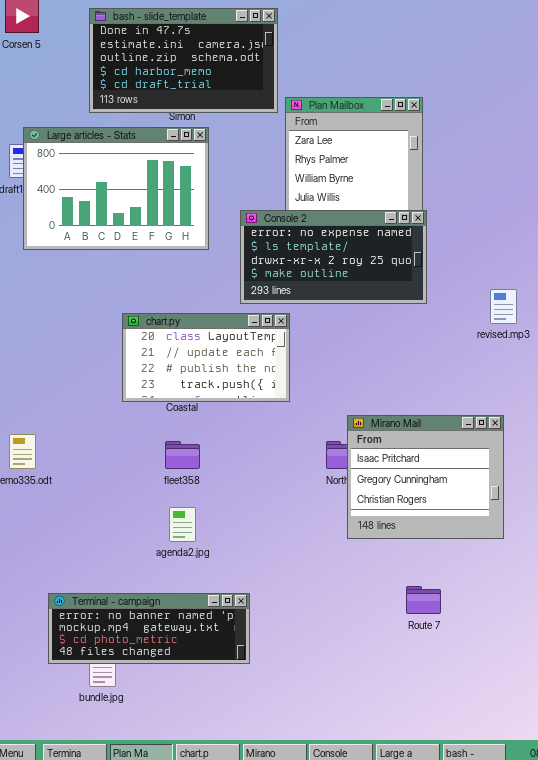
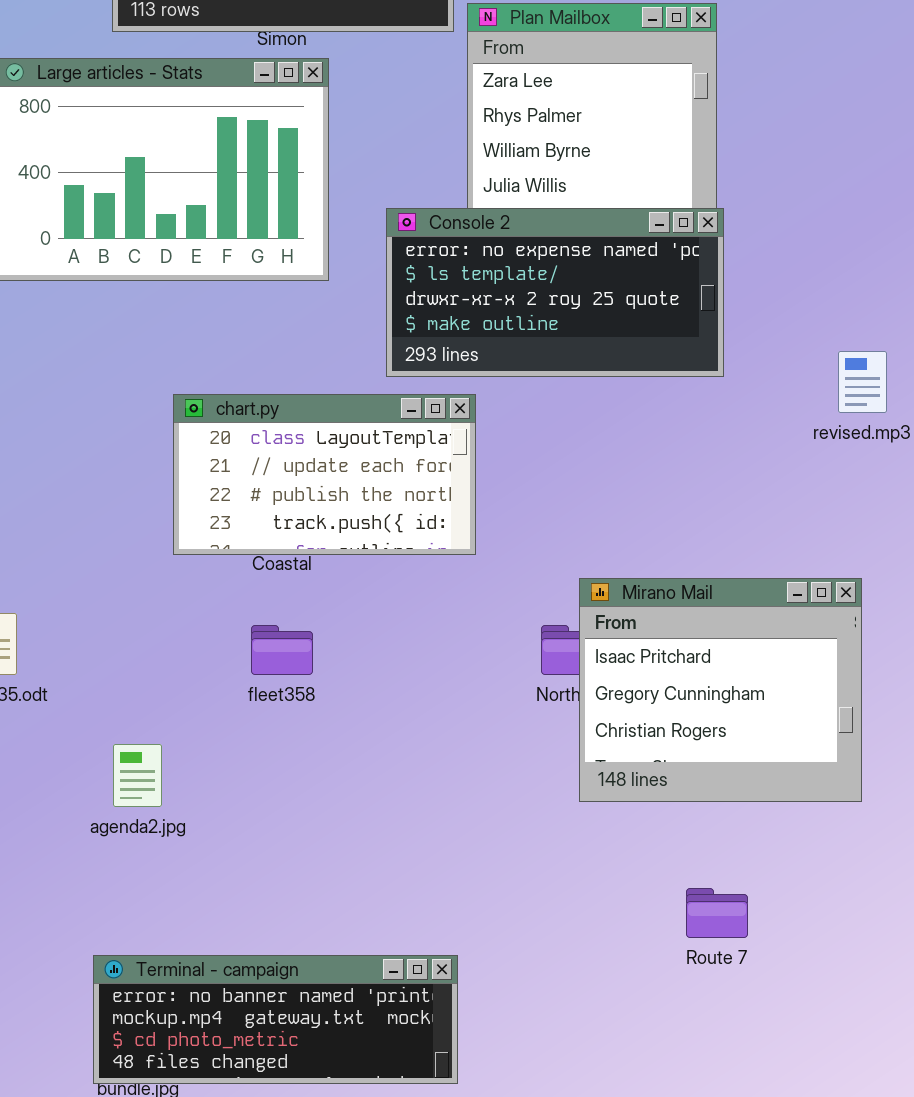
agenda2.jpg: [169,507,196,542] -> [113,744,162,807], moved
Terminal - campaign: [48,593,250,664] -> [93,955,458,1084], moved

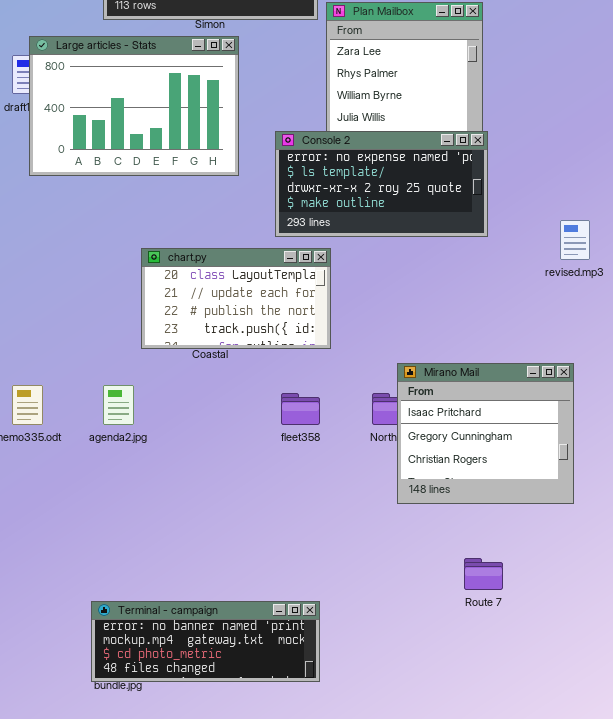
fleet358: [251,625,313,675] -> [281,393,320,425], moved
agenda2.jpg: [113,744,162,807] -> [103,385,134,425], moved

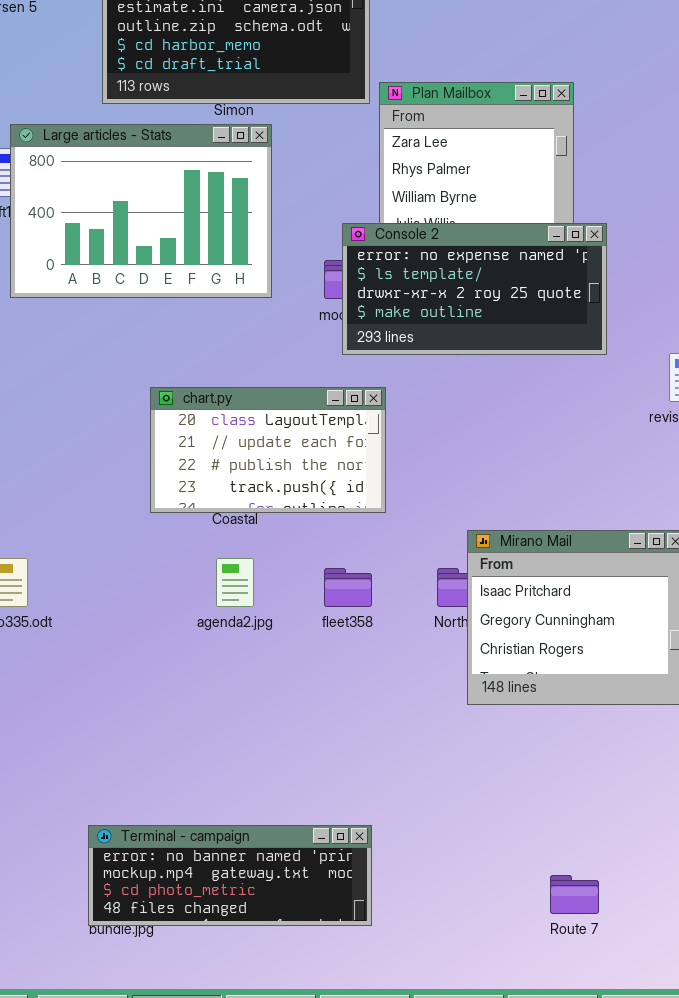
Console 2: [275,131,488,237] -> [342,223,607,355], moved
agenda2.jpg: [103,385,134,425] -> [216,558,254,607], moved
Route 7: [464,558,503,590] -> [550,875,599,914], moved

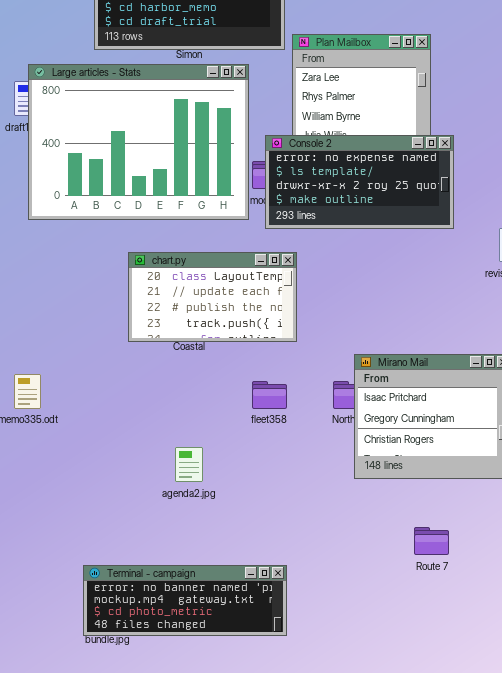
Large articles - Stats: [10,124,272,298] -> [28,64,249,220], resized
agenda2.jpg: [216,558,254,607] -> [175,447,203,482], moved
Route 7: [550,875,599,914] -> [414,527,449,555], moved

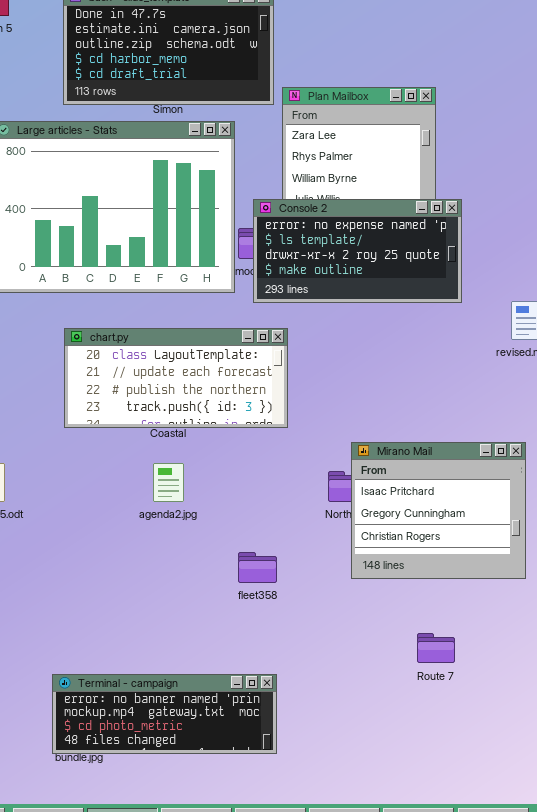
chart.py: [128,252,297,342] -> [64,328,288,428], resized
fleet358: [252,381,287,409] -> [238,552,277,583], moved
agenda2.jpg: [175,447,203,482] -> [153,463,184,502], moved

